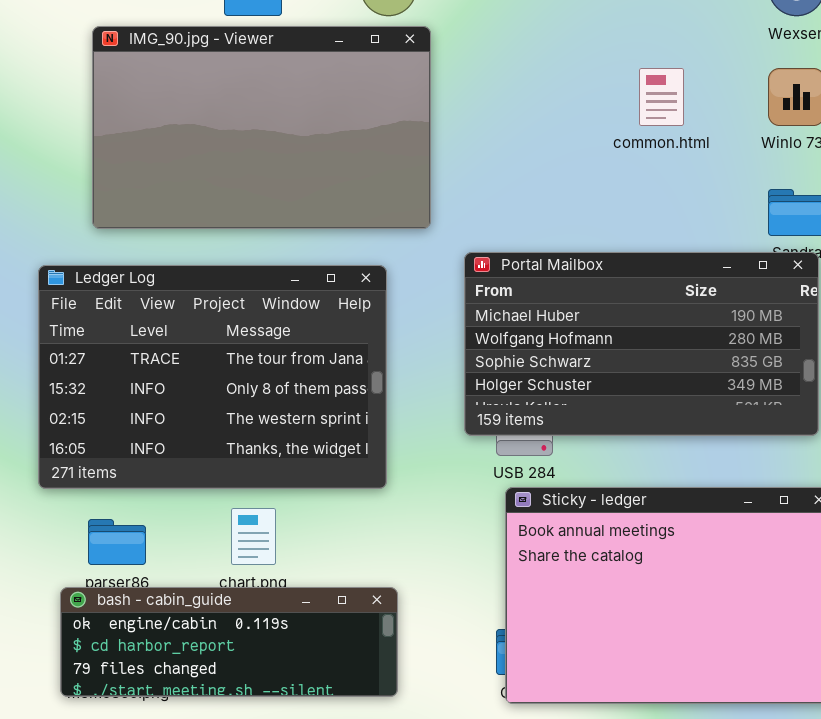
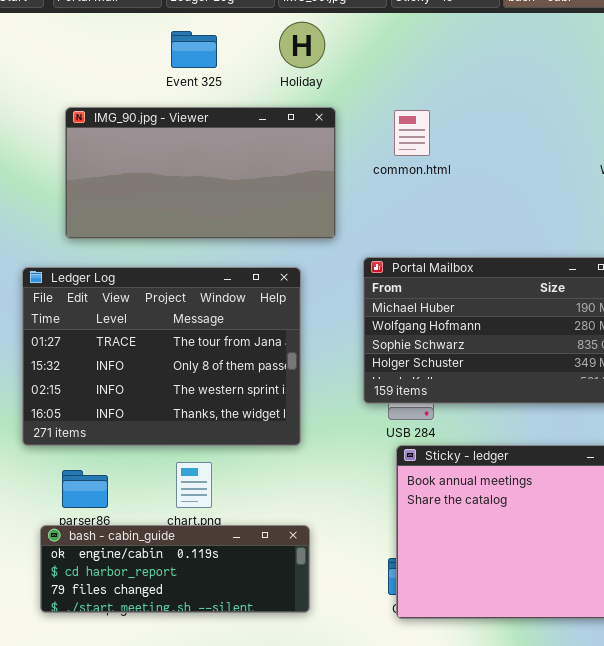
IMG_90.jpg - Viewer: [92,26,431,229] -> [65,107,336,239], resized
common.html: [639,68,684,126] -> [394,110,430,156], moved

